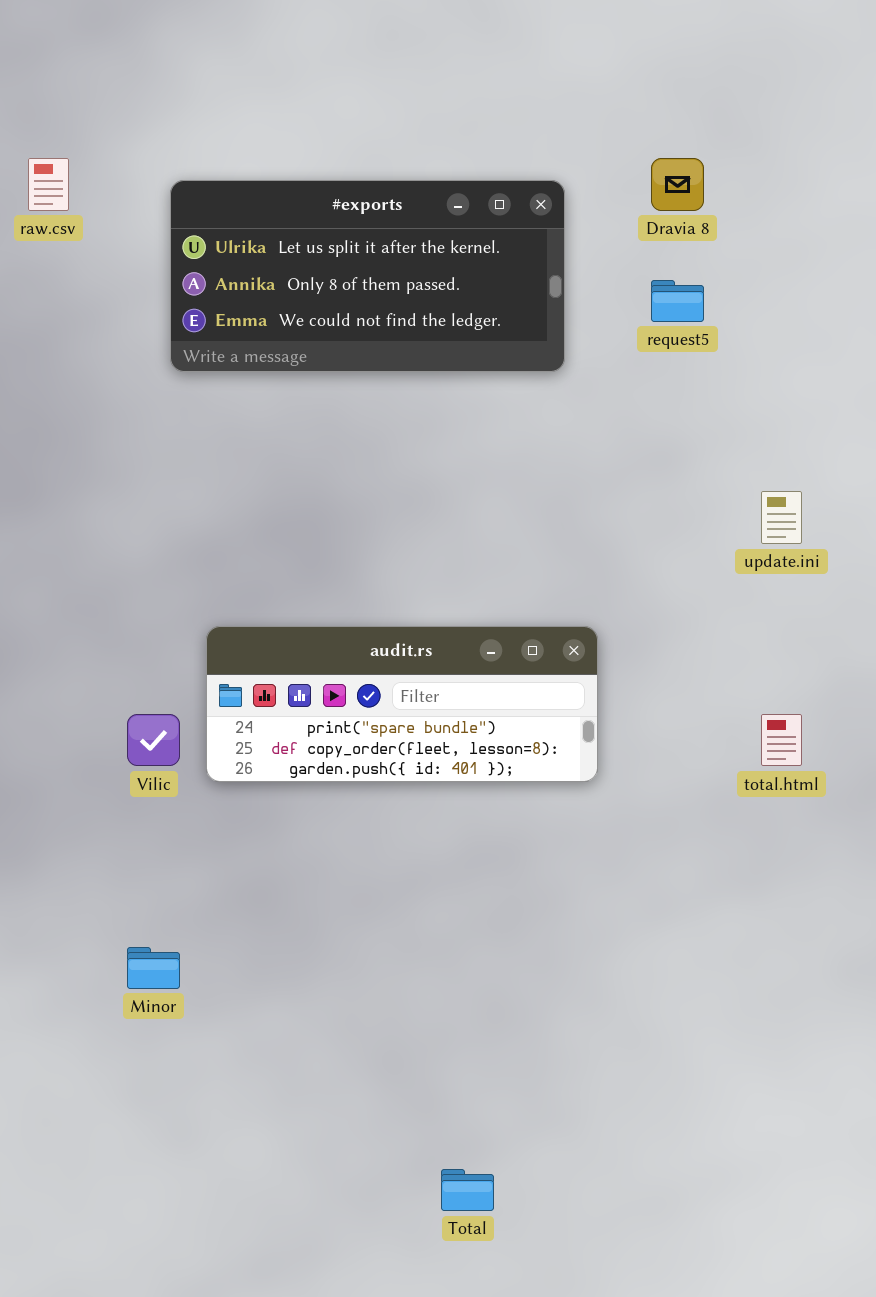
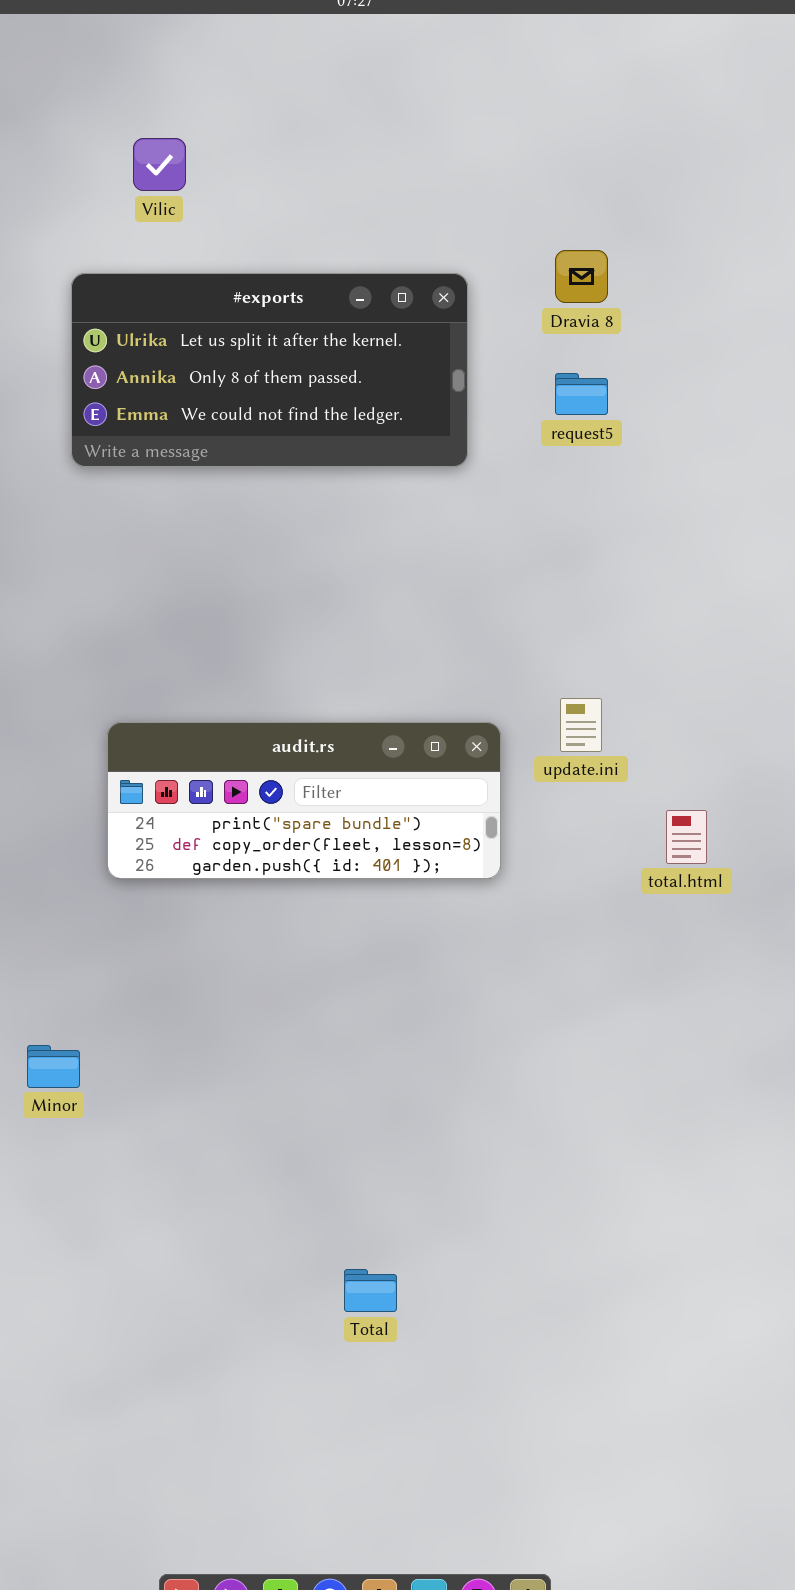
update.ini: [761,491,802,544] -> [560,698,602,752], moved
Vilic: [127,714,180,766] -> [133,138,186,191], moved

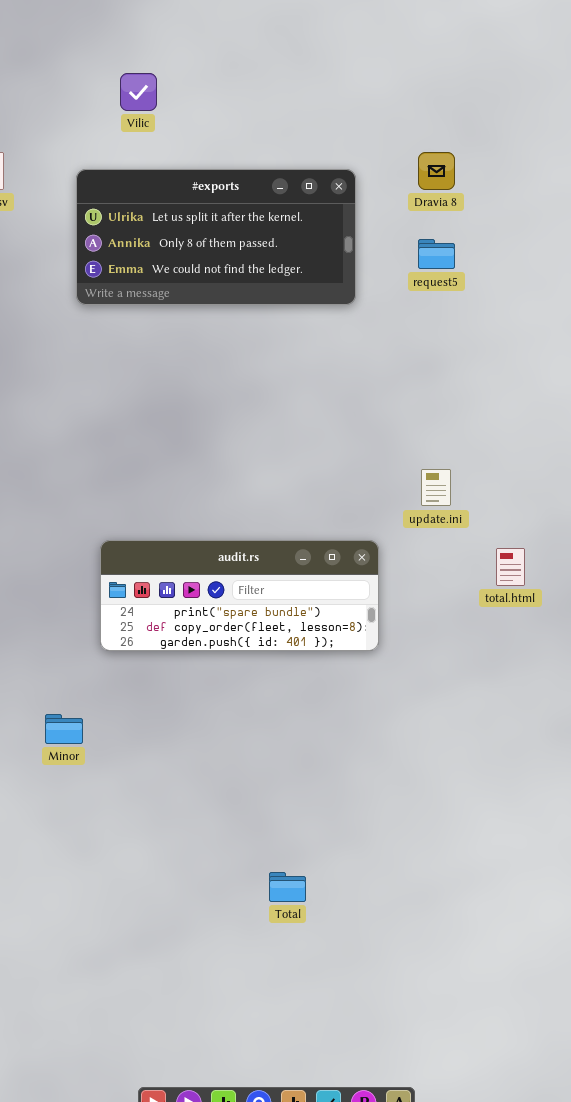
audit.rs: [107,722,501,879] -> [100,540,379,651], moved

